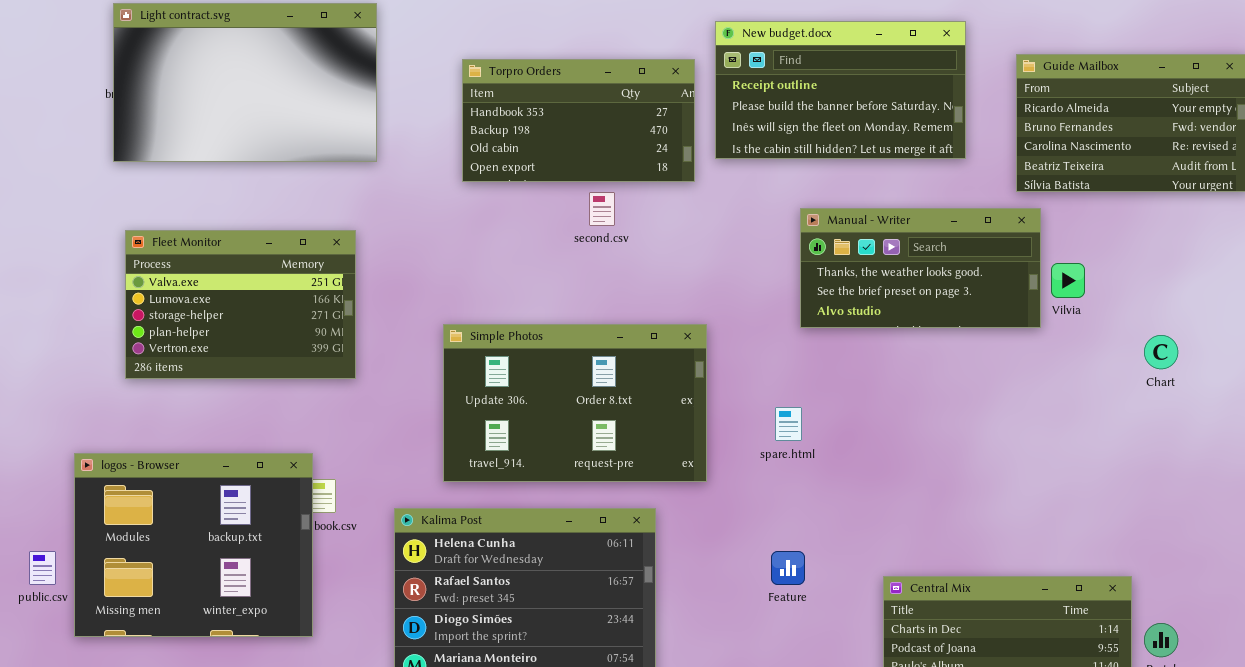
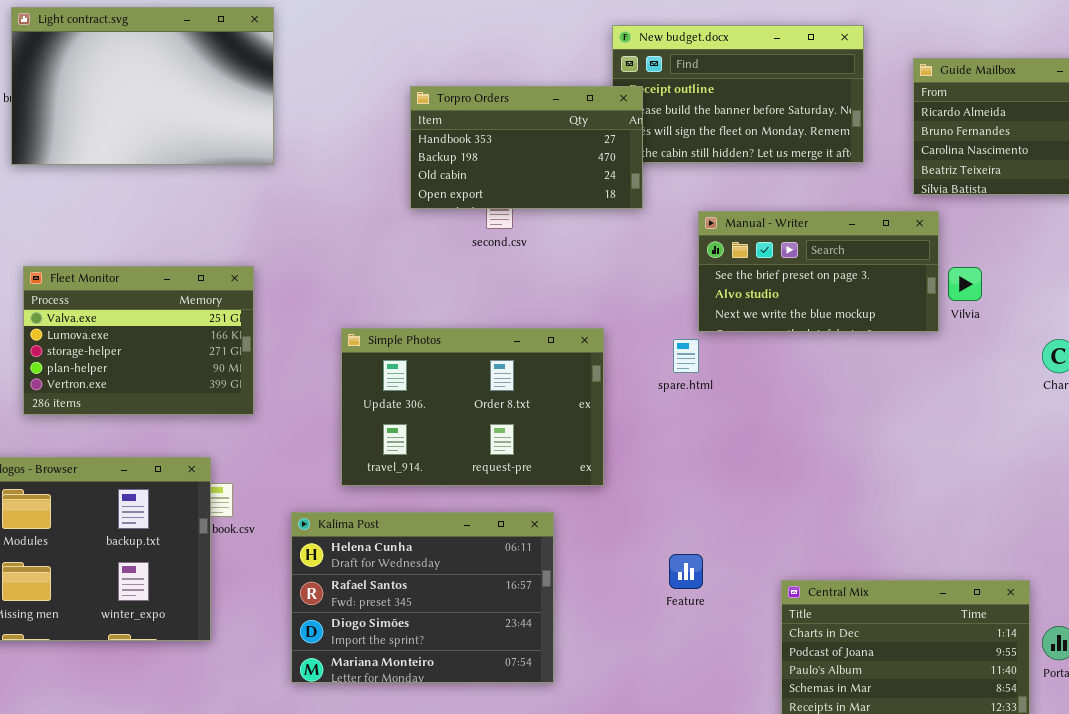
Torpro Orders: [462,59,695,182] -> [410,86,643,209], moved
Manual - Writer: [800,208,1041,328] -> [698,211,939,332], scrolled down 1 row
Fleet Monitor: [125,230,356,379] -> [23,266,254,415], moved
spare.html: [775,407,802,441] -> [673,339,699,373], moved

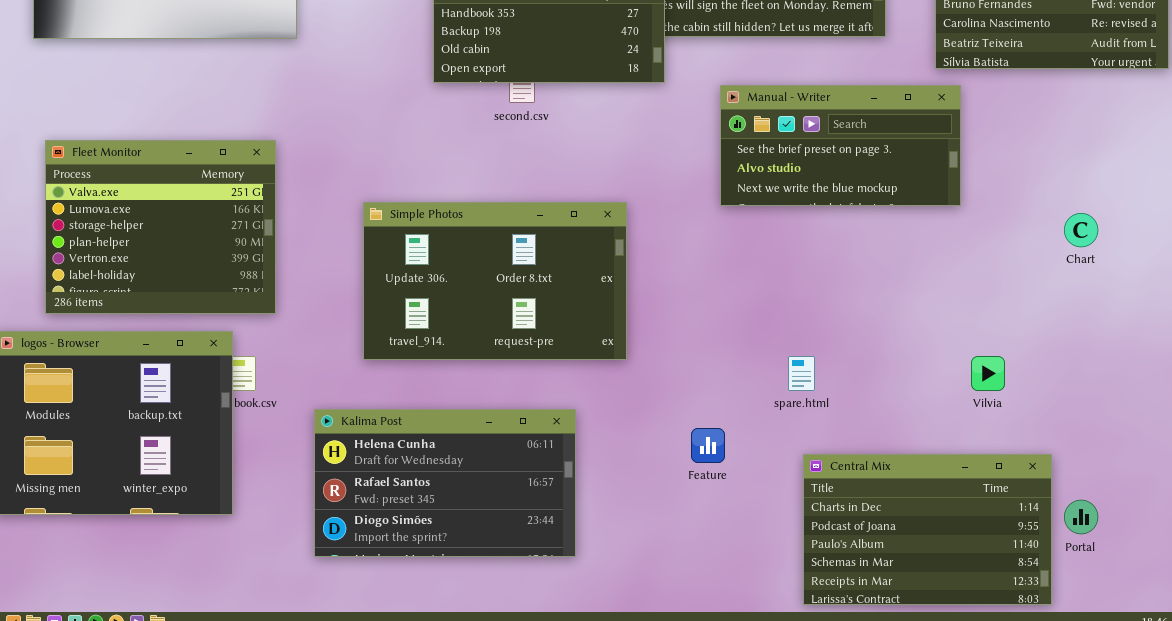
Fleet Monitor: [23,266,254,415] -> [45,140,276,314], resized
Vilvia: [948,267,982,301] -> [971,356,1005,391], moved
spare.html: [673,339,699,373] -> [788,356,815,391], moved
Kalima Post: [291,512,554,683] -> [314,409,576,557], resized

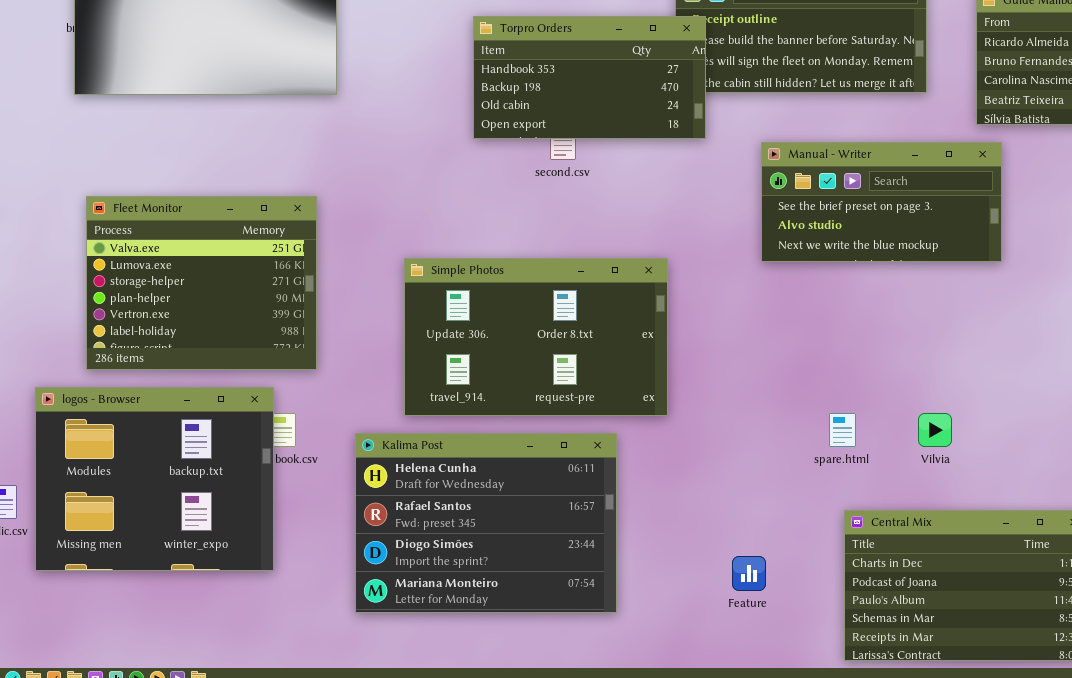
Vilvia: [971,356,1005,391] -> [918,413,952,447], moved
Kalima Post: [314,409,576,557] -> [355,433,617,613], resized
Feature: [691,428,725,463] -> [732,556,766,591], moved

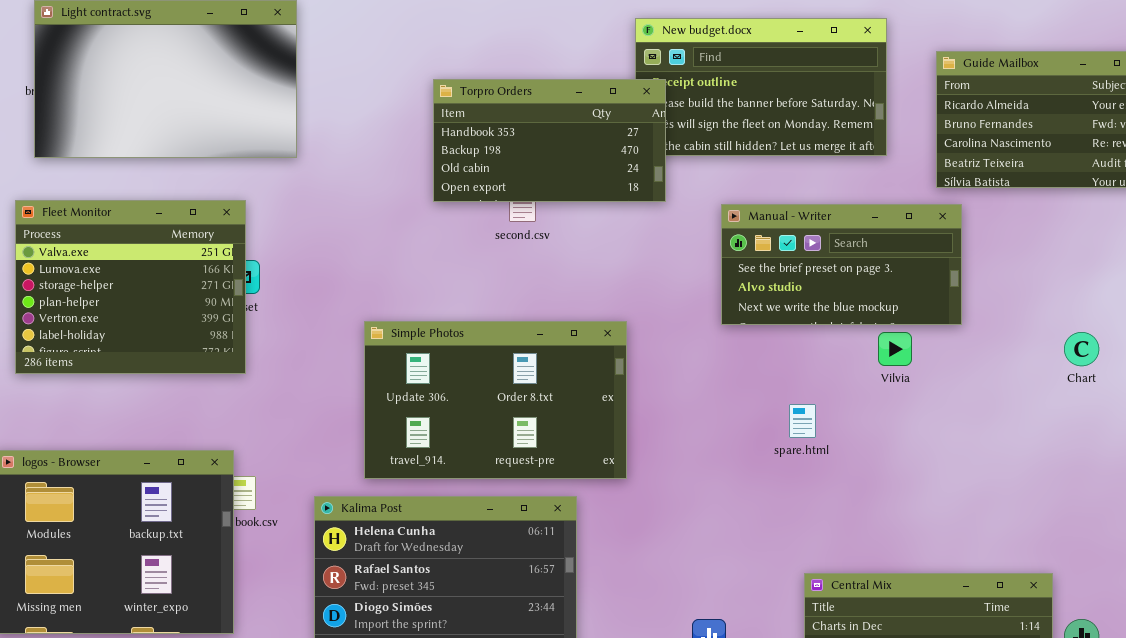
Fleet Monitor: [86,196,317,370] -> [15,200,246,374], moved
spare.html: [829,413,856,447] -> [789,404,816,438], moved
Vilvia: [918,413,952,447] -> [878,332,912,366], moved

